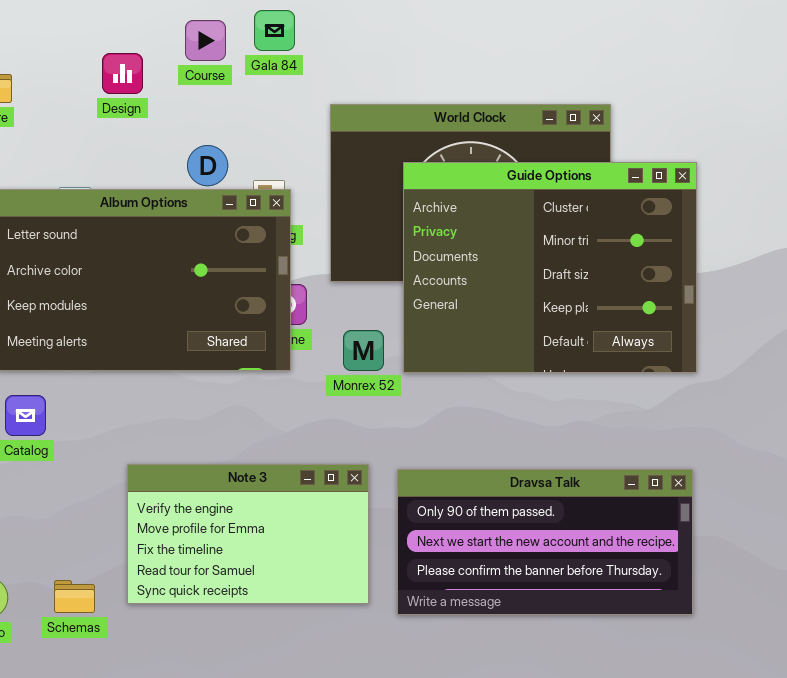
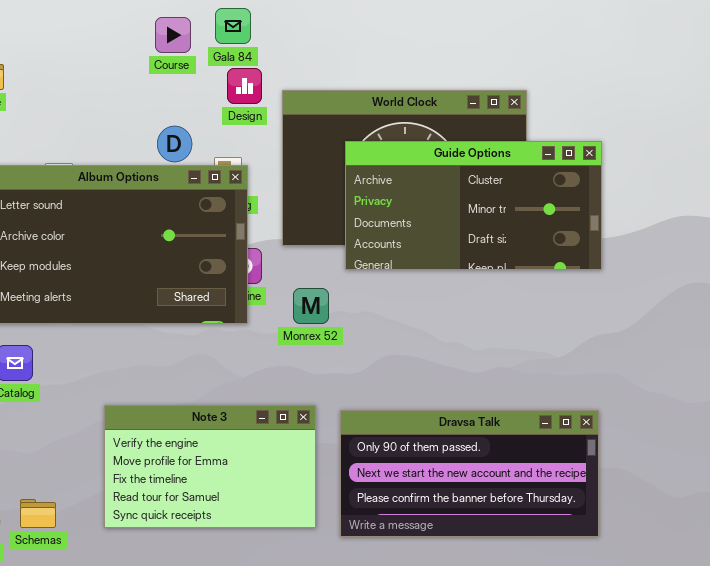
Design: [102,53,143,94] -> [227,68,262,104], moved
Guide Options: [403,162,697,373] -> [345,141,602,270], resized
Schemas: [54,580,95,613] -> [20,499,56,528], moved

